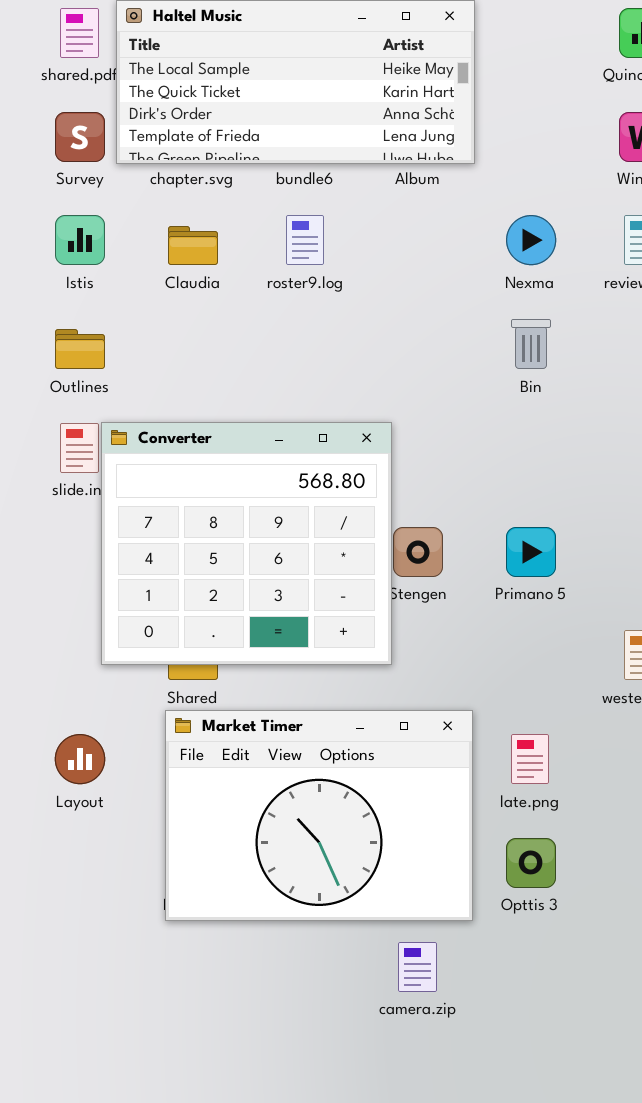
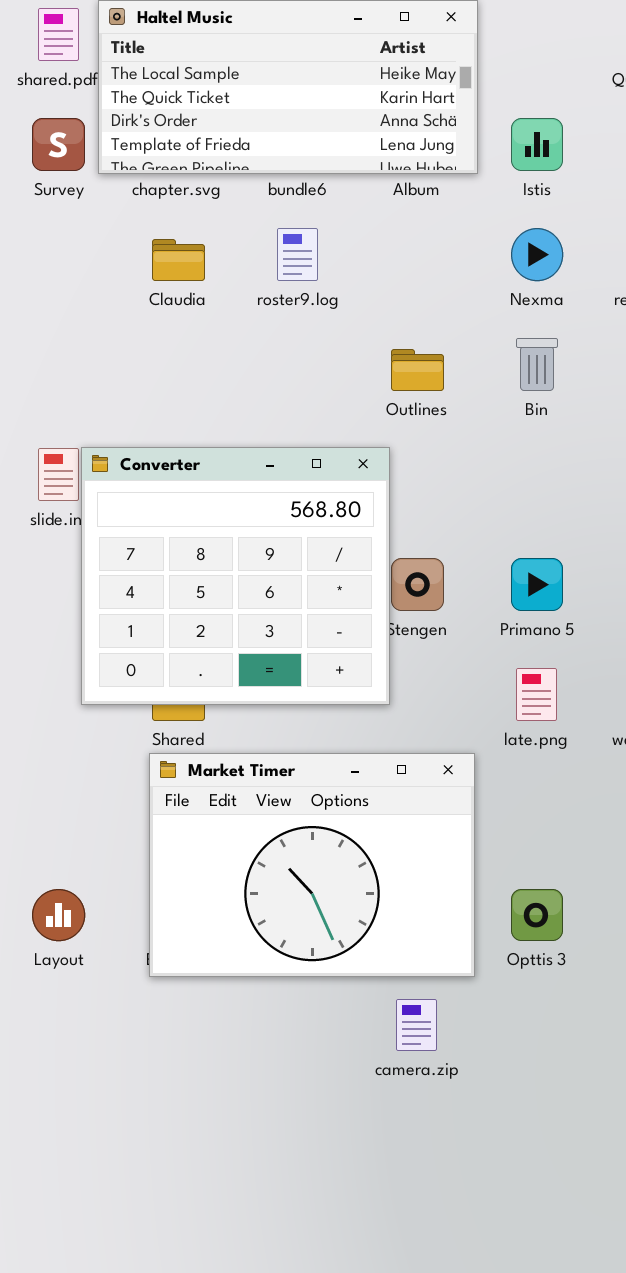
Istis: [55,215,105,265] -> [511,118,563,171], moved
Outlines: [55,329,105,369] -> [391,349,444,391], moved
Layout: [55,734,105,784] -> [32,889,85,941], moved
late.png: [511,734,549,784] -> [516,668,557,721], moved

